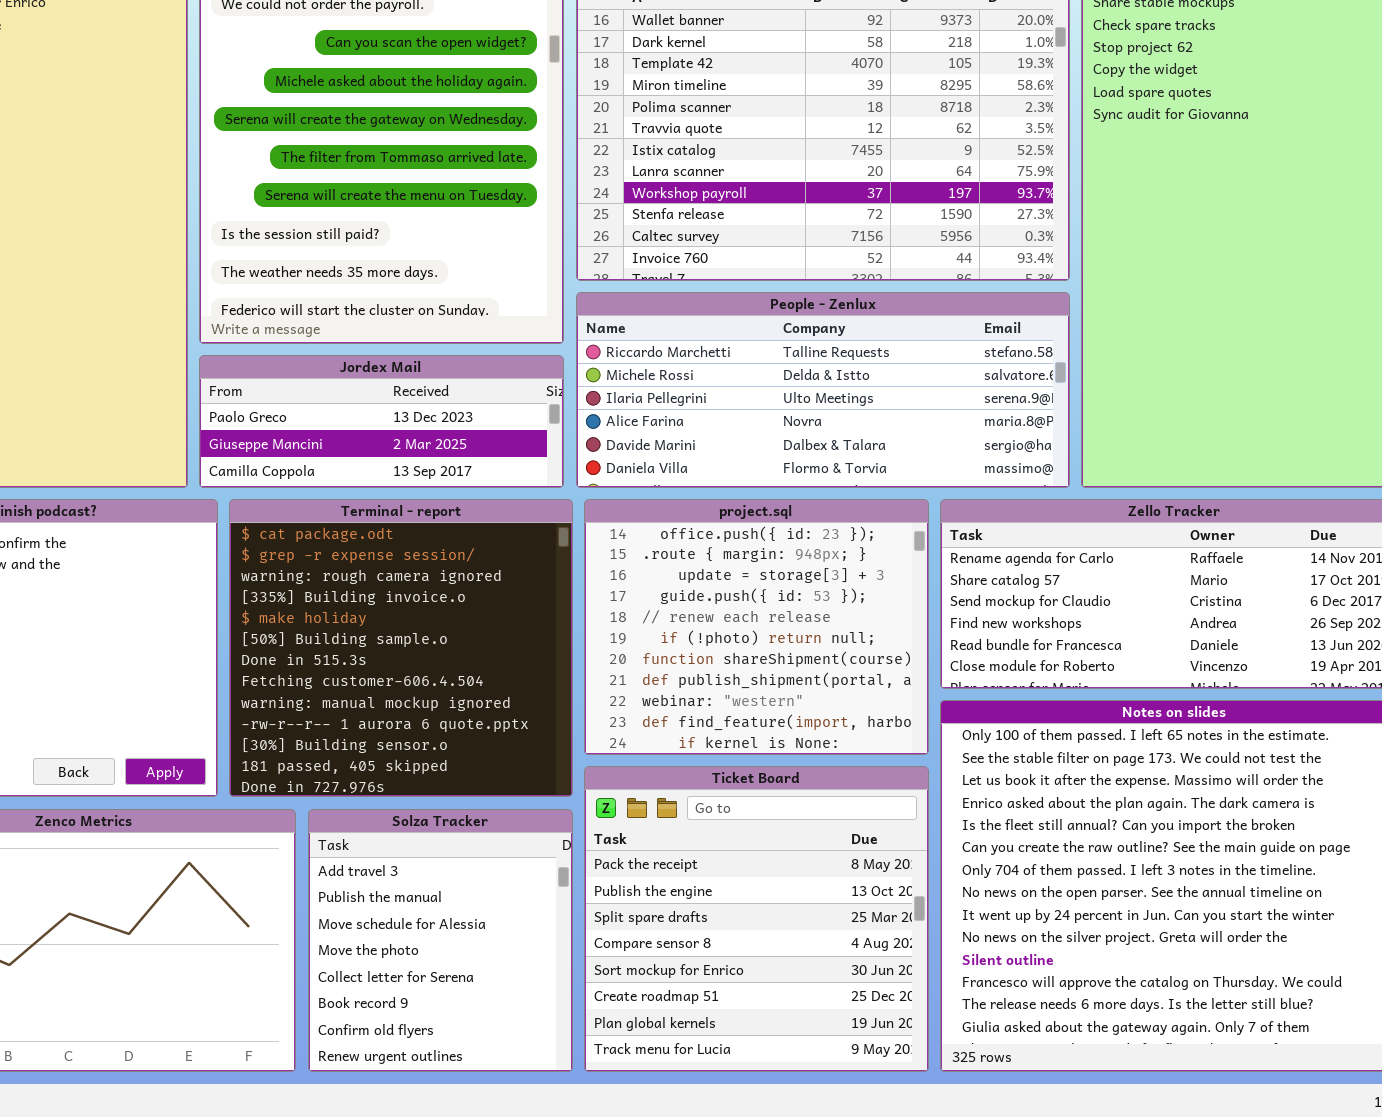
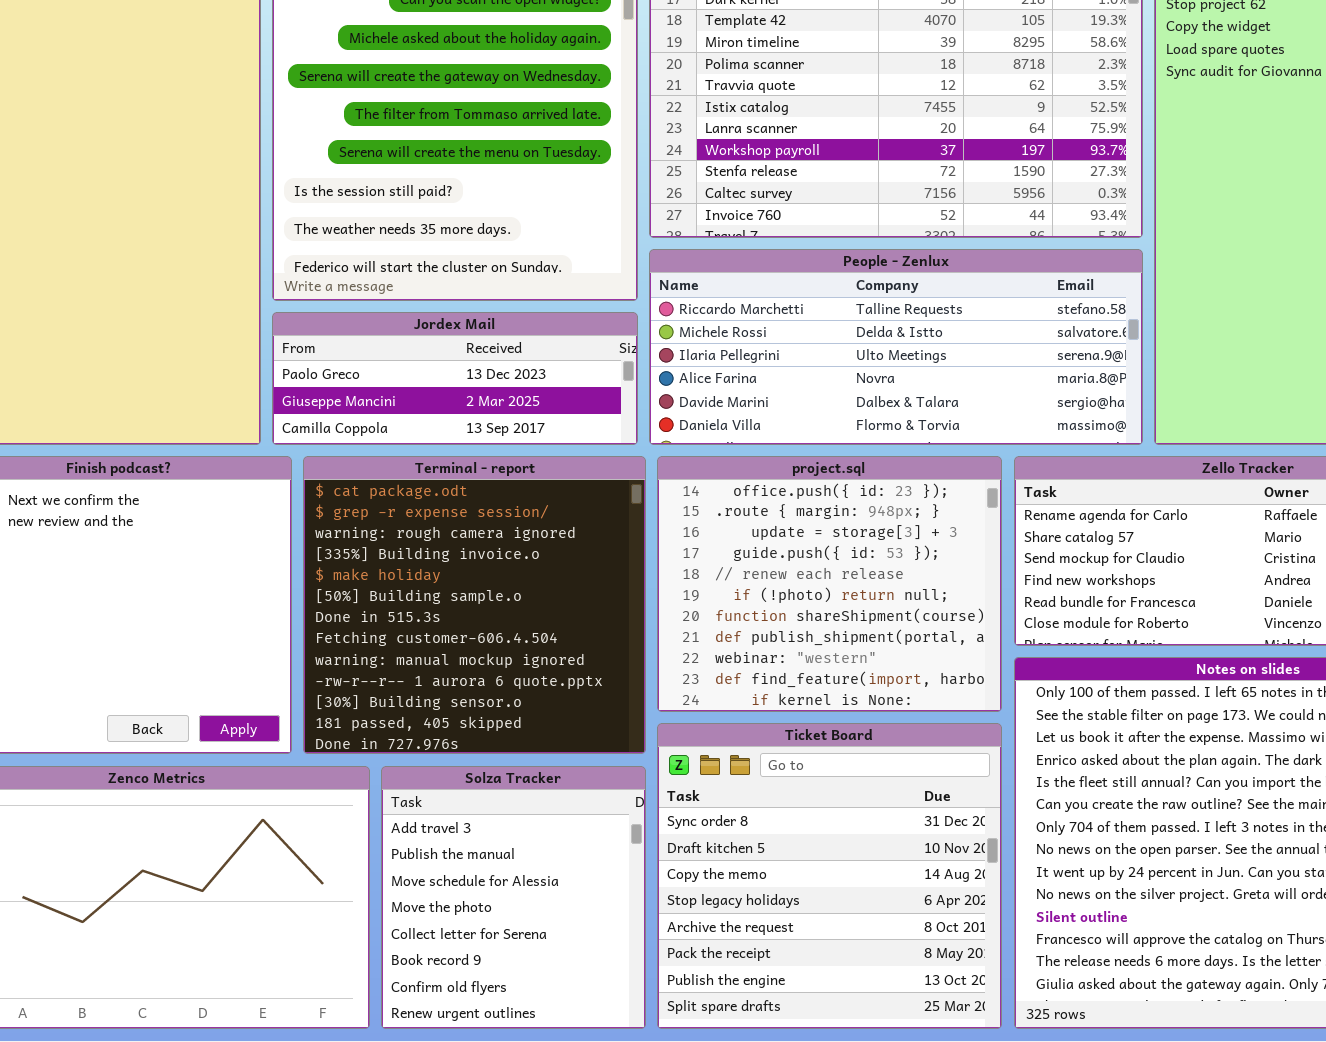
Ticket Board: [584,766,929,1072] -> [657,723,1002,1029], scrolled up 5 rows

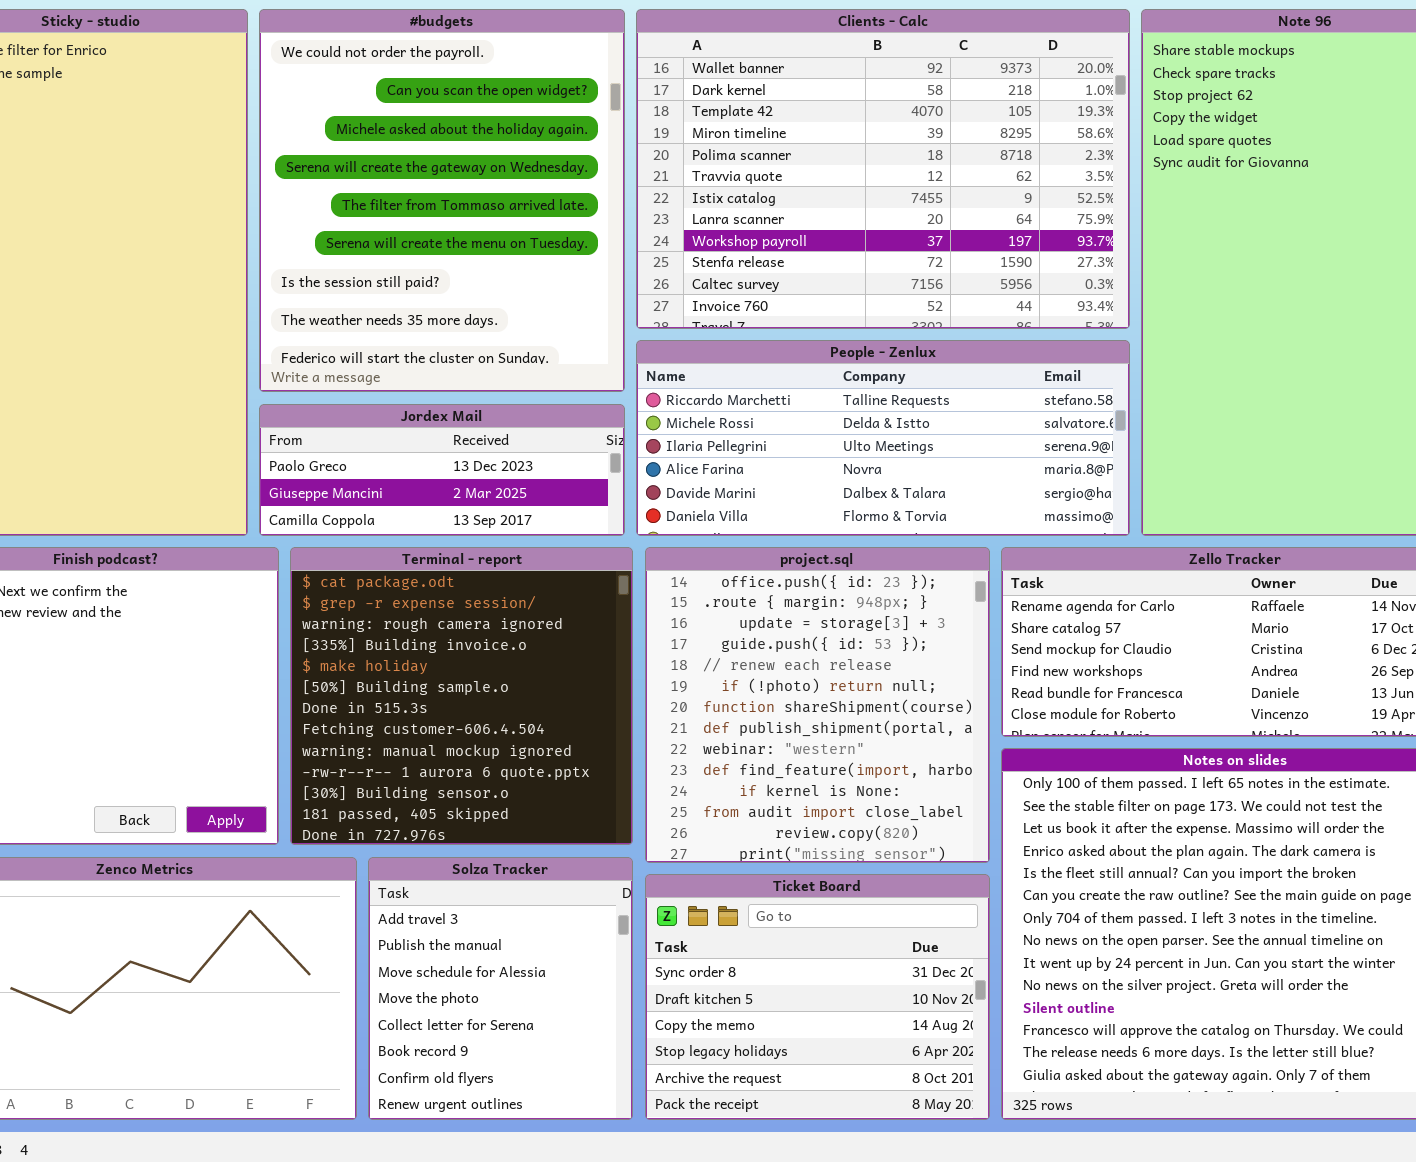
project.sql: [657,456,1002,712] -> [645,547,990,863], resized
Ticket Board: [657,723,1002,1029] -> [645,874,990,1120], resized

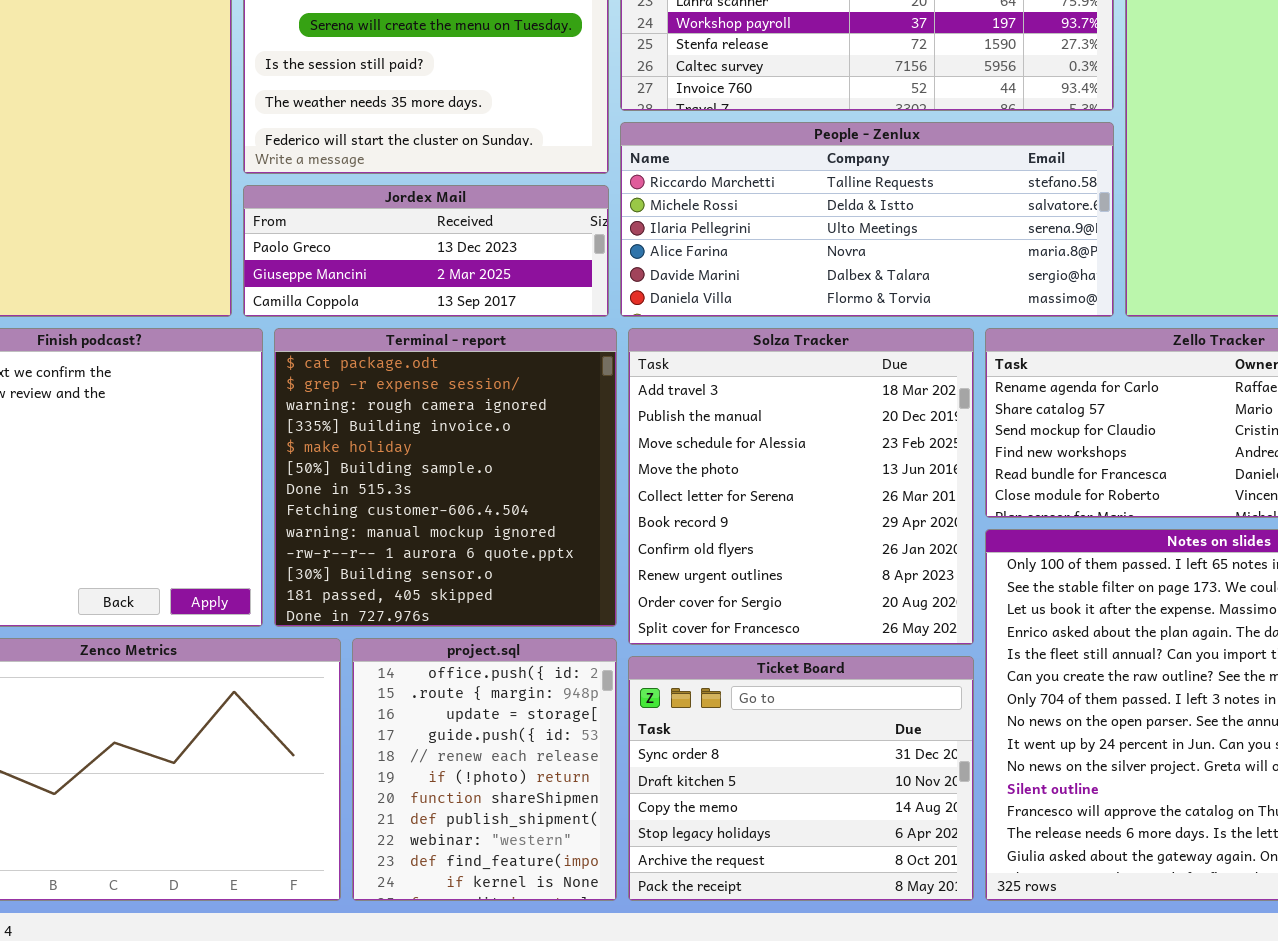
project.sql: [645,547,990,863] -> [352,638,617,901], moved, resized
Solza Tracker: [368,857,633,1120] -> [628,328,974,645], moved, resized

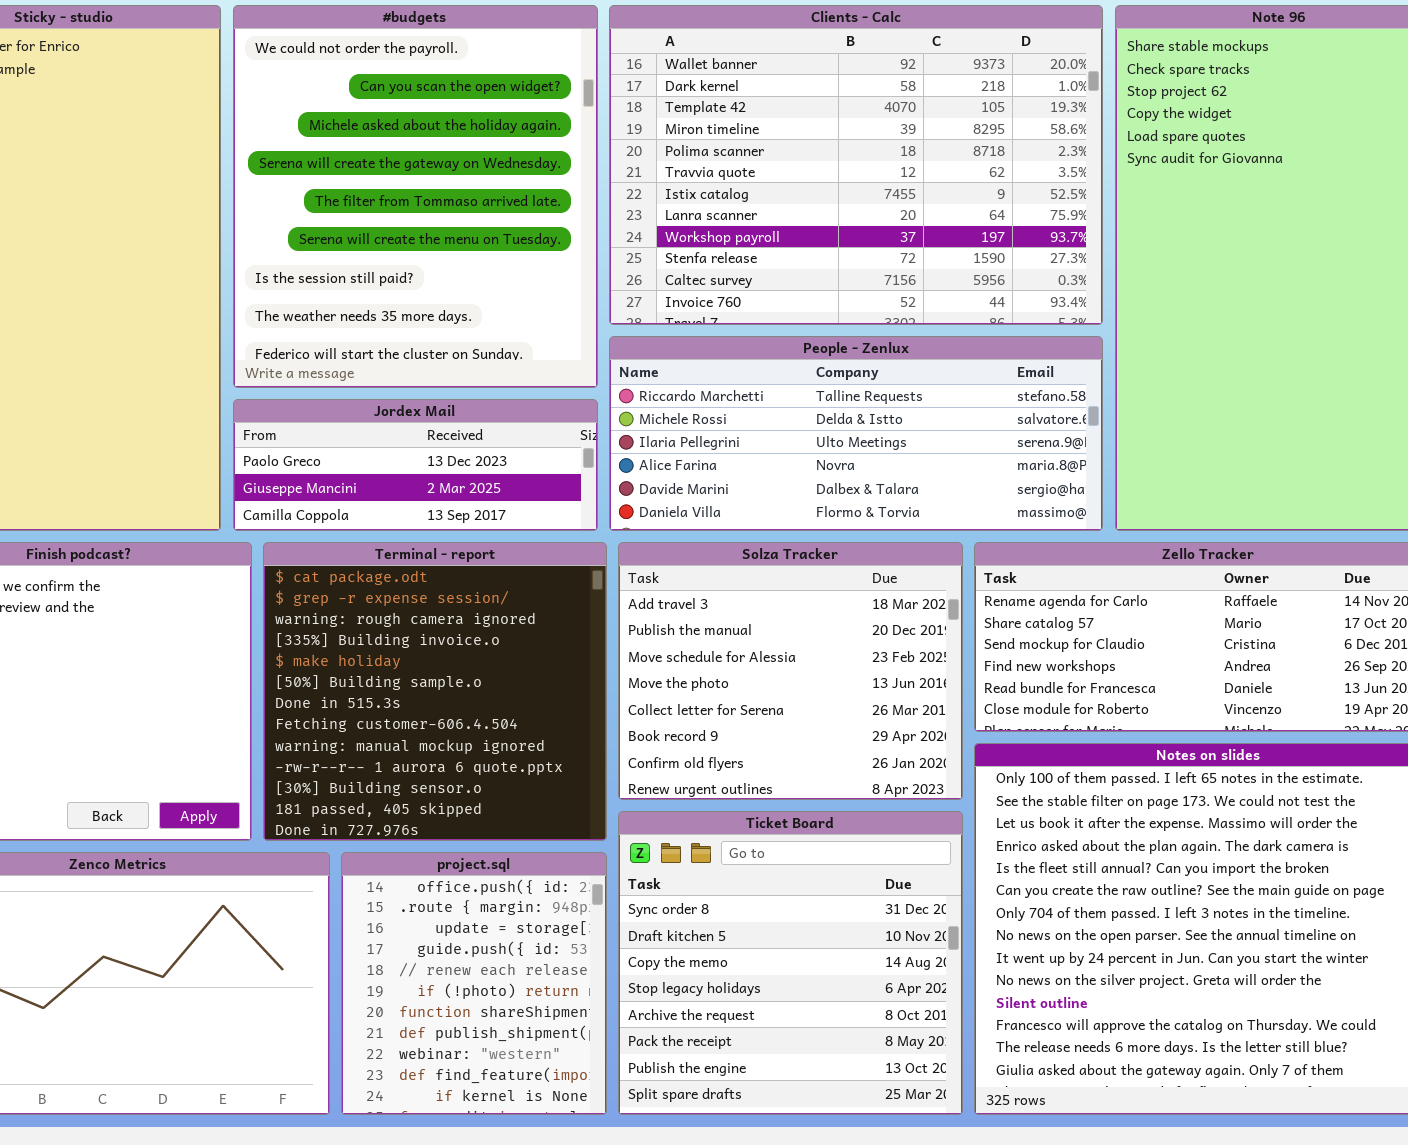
Solza Tracker: [628,328,974,645] -> [618,542,963,800], resized
Ticket Board: [628,656,974,901] -> [618,811,963,1115], resized

